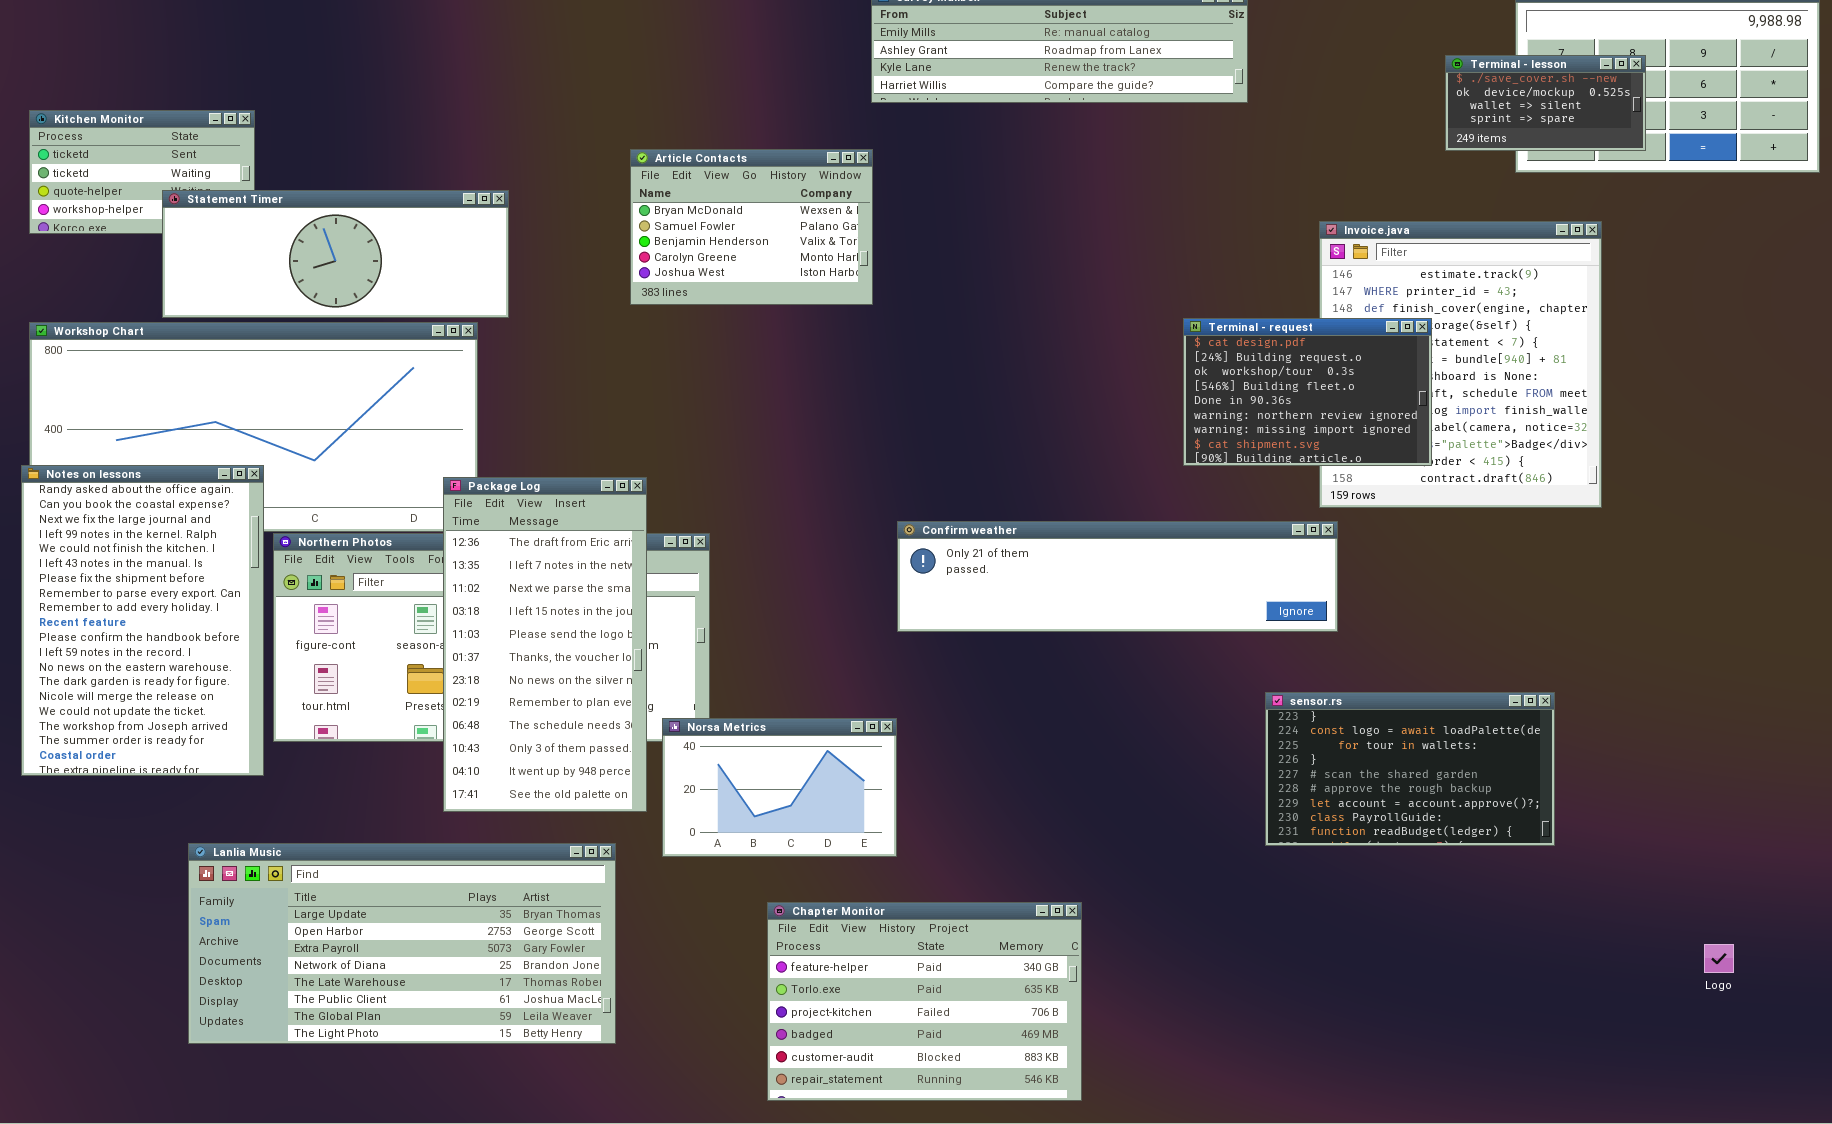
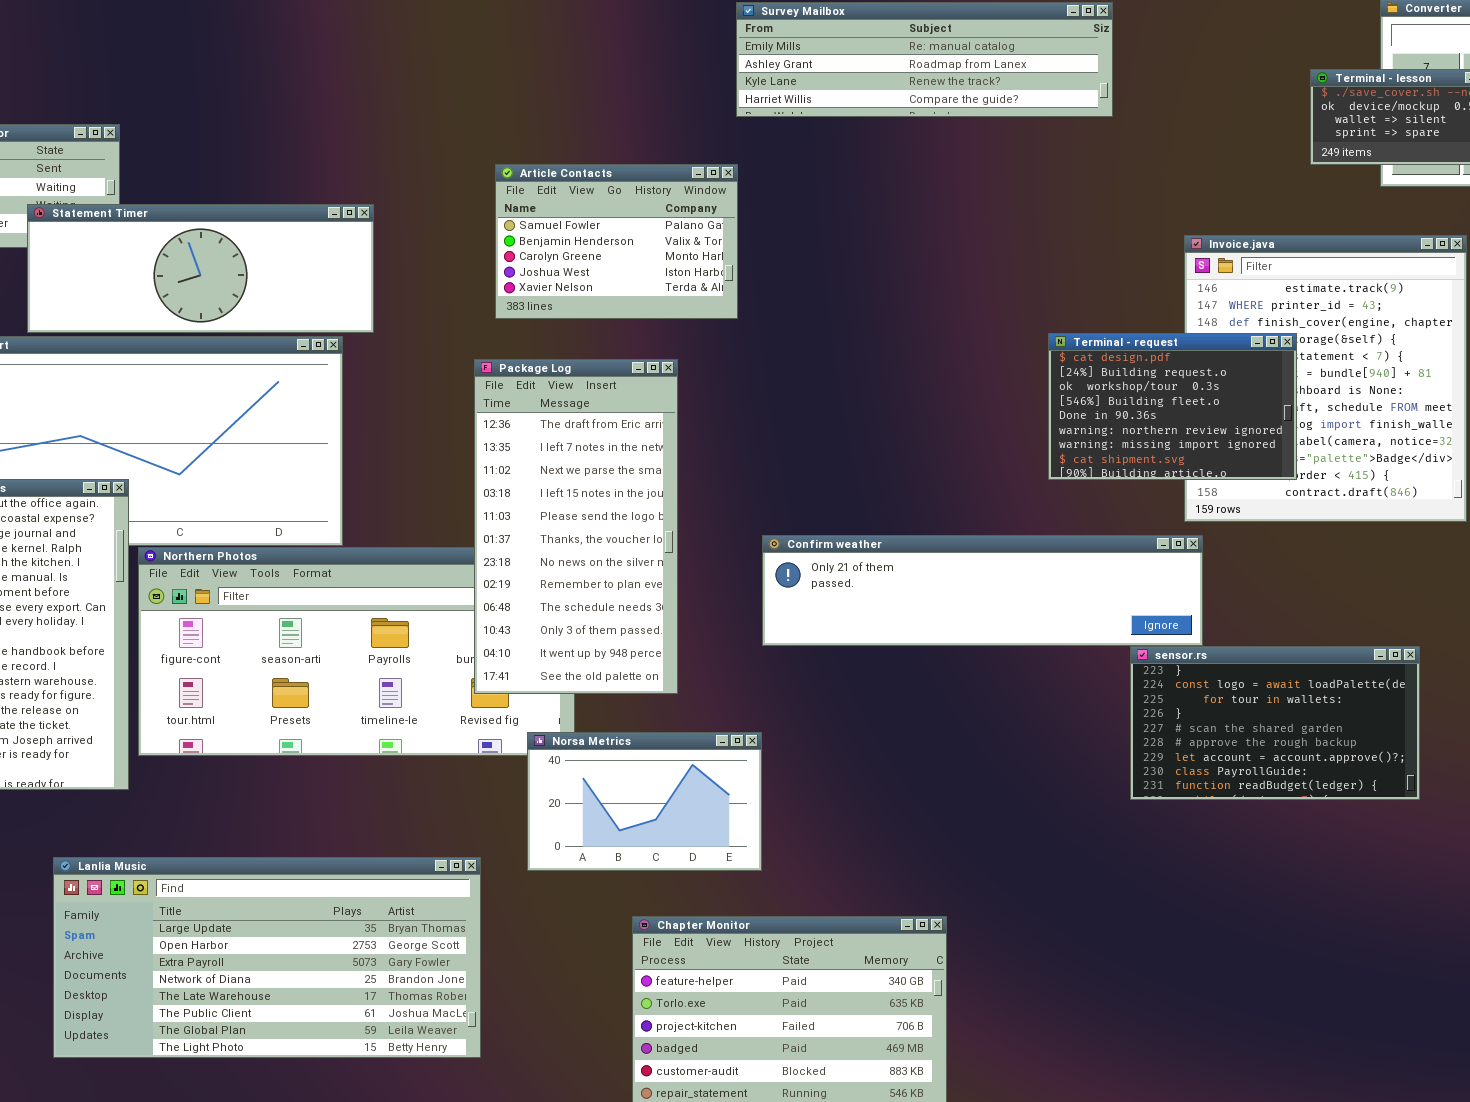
Article Contacts: [630,149,873,305] -> [495,164,738,319], scrolled down 1 row
Package Log: [443,477,647,812] -> [474,359,678,694], moved
sensor.rs: [1265,692,1555,846] -> [1130,646,1420,800], moved

